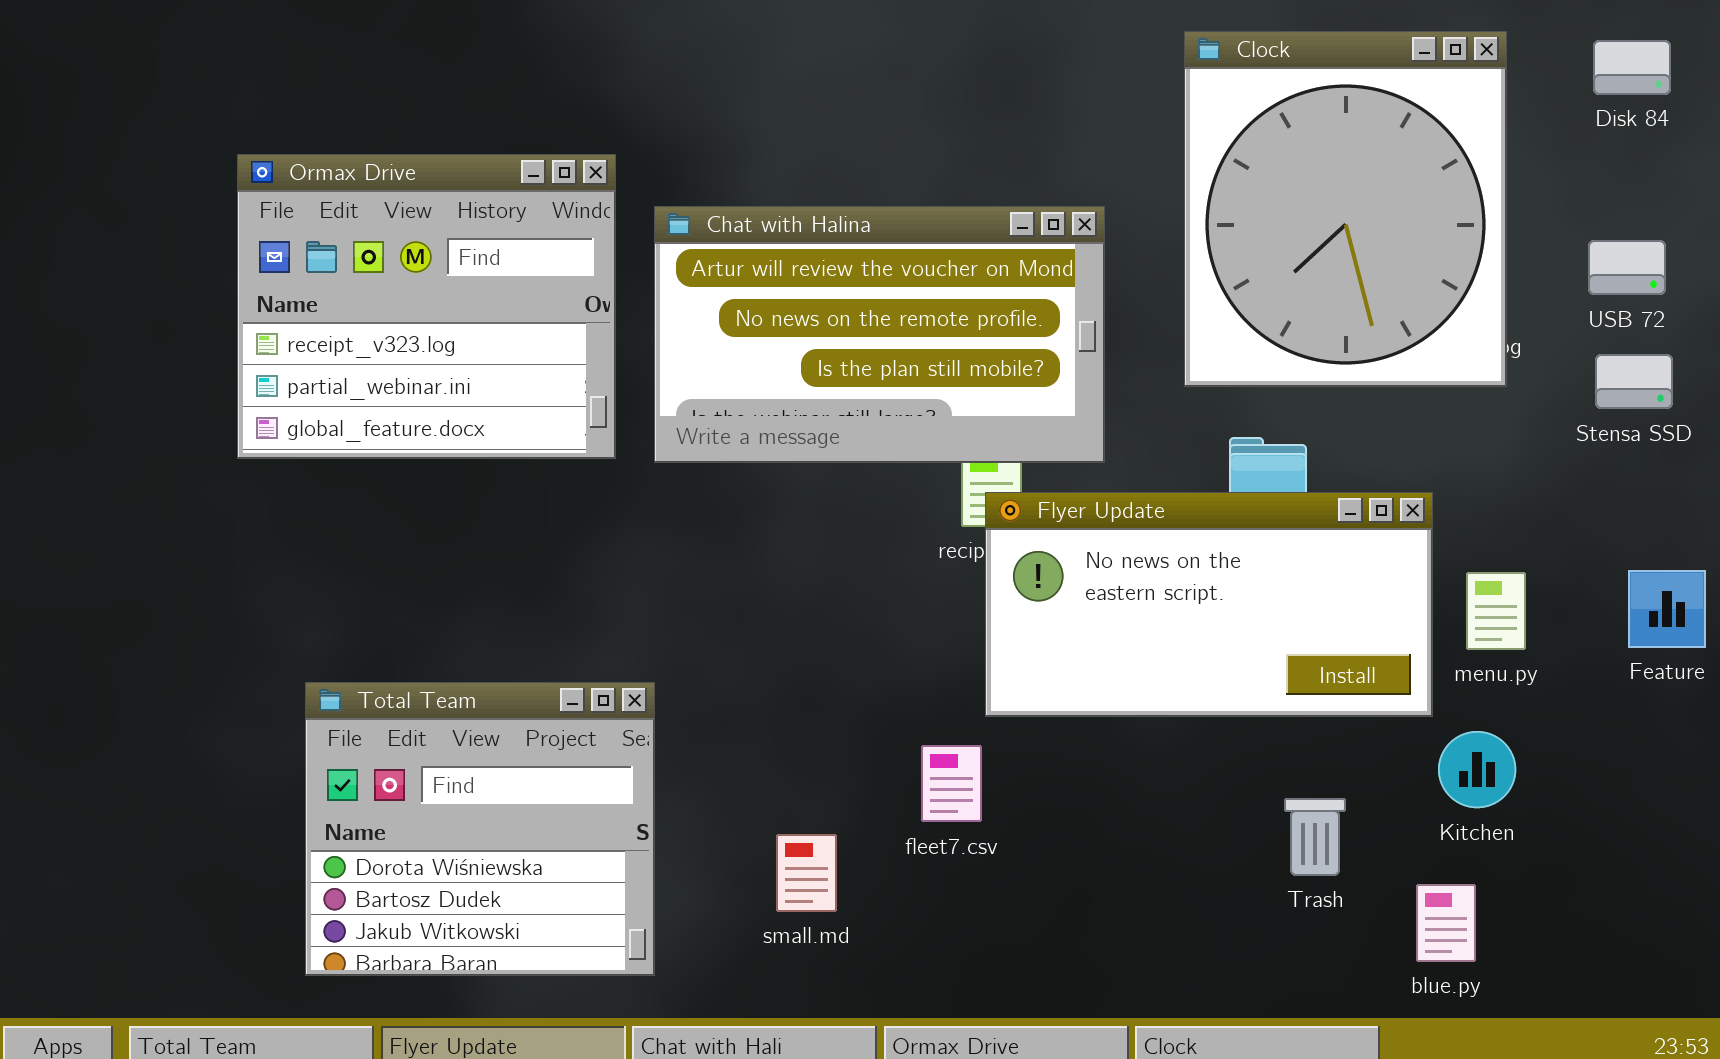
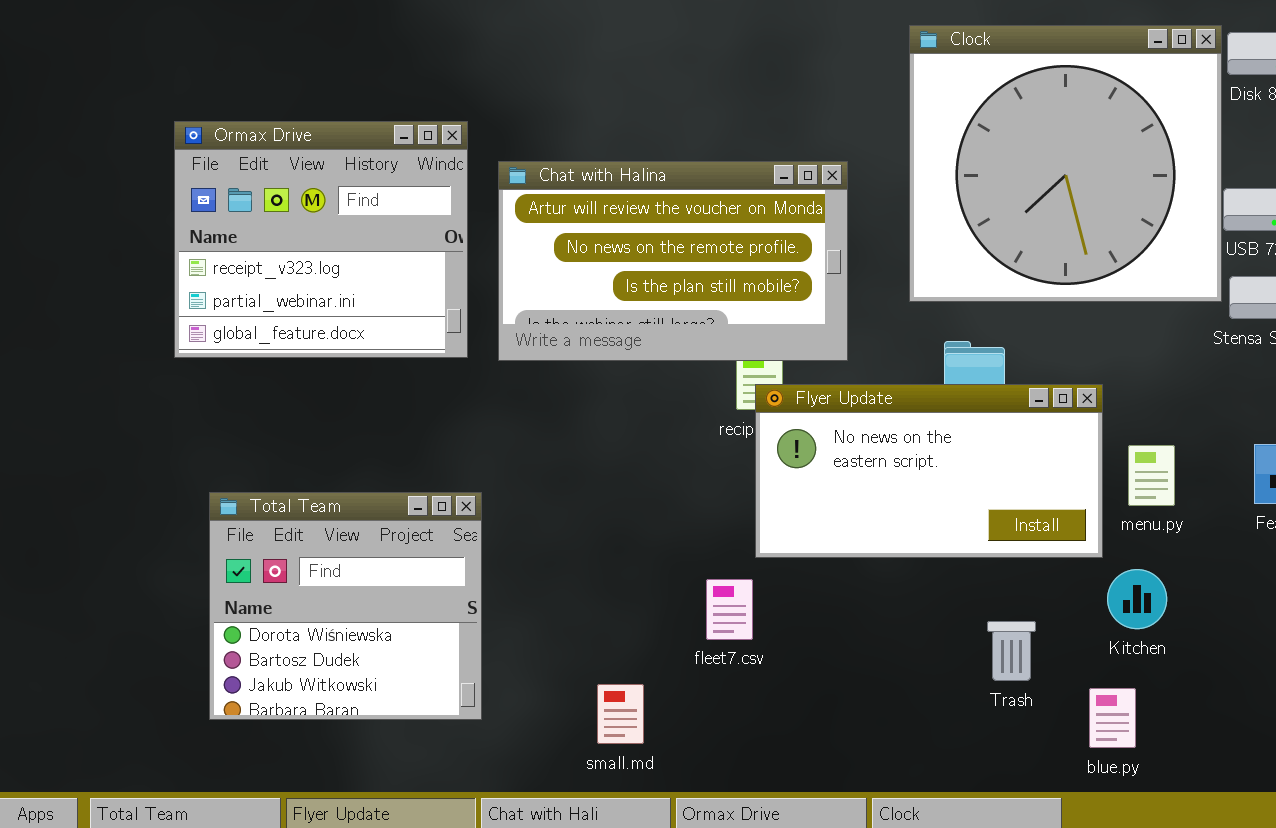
Clock: [1184,31,1507,387] -> [909,25,1222,302], resized
Total Team: [305,682,655,976] -> [209,492,482,720], moved
small.md: [776,834,837,912] -> [597,684,644,744], moved

